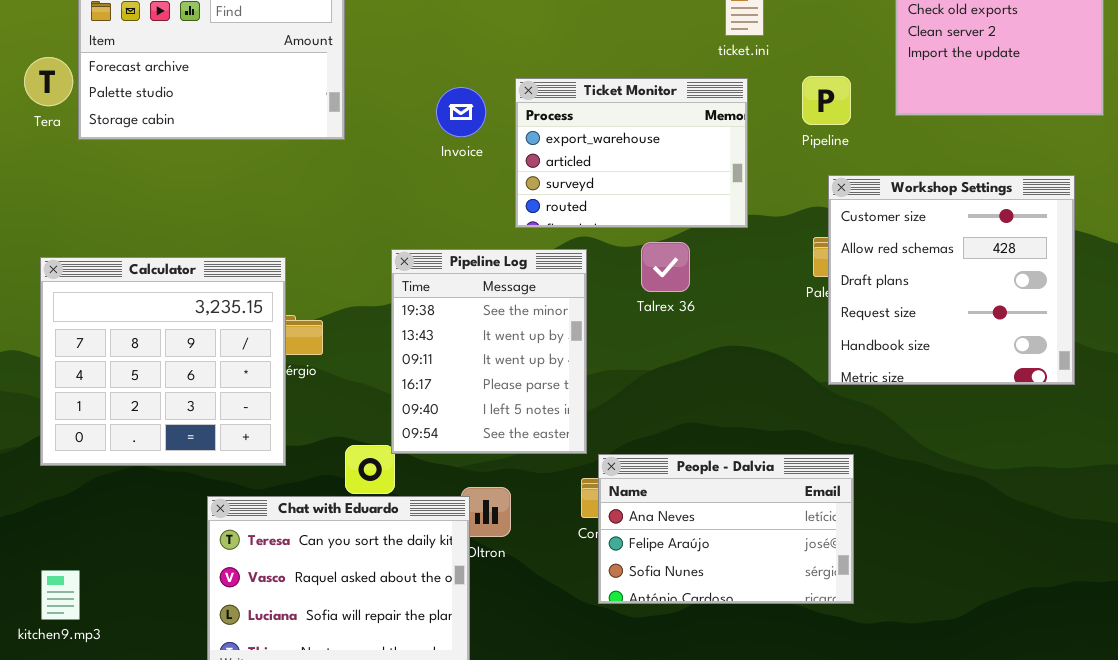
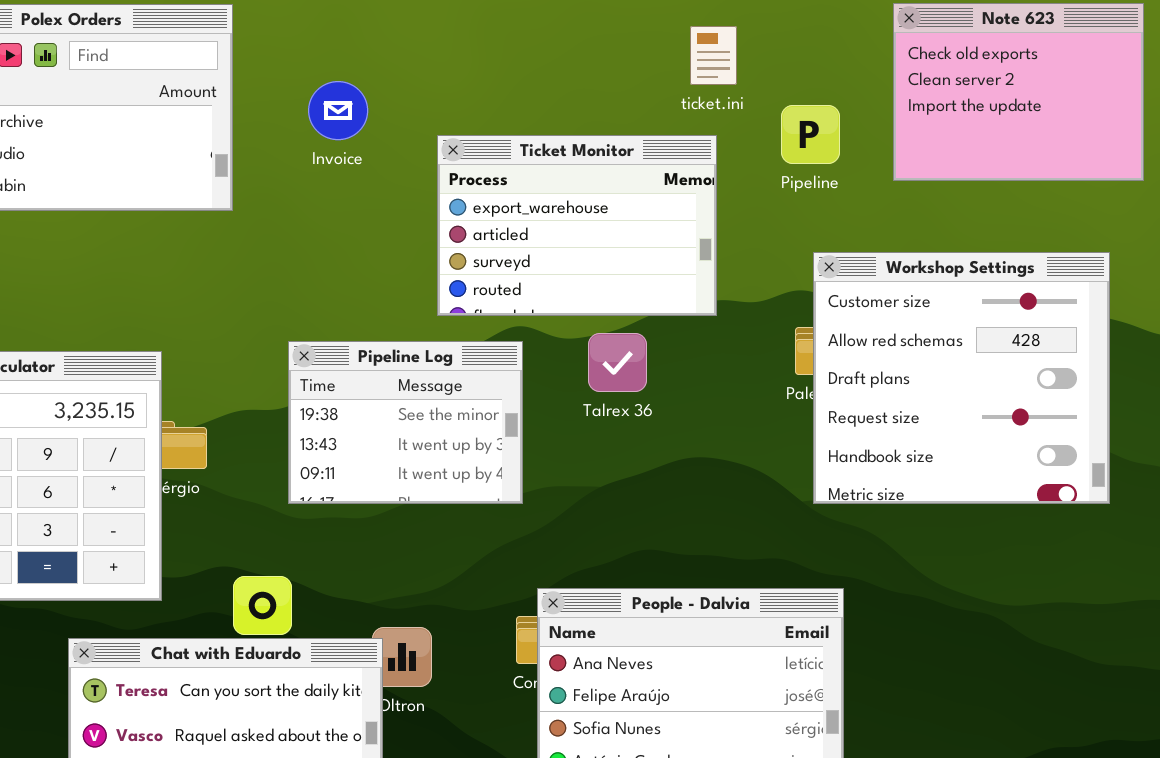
Pipeline: [802,76,851,125] -> [781,105,840,164], moved
Invoice: [436,87,486,137] -> [308,81,368,140], moved
Pipeline Log: [391,249,587,454] -> [288,341,523,504], resized

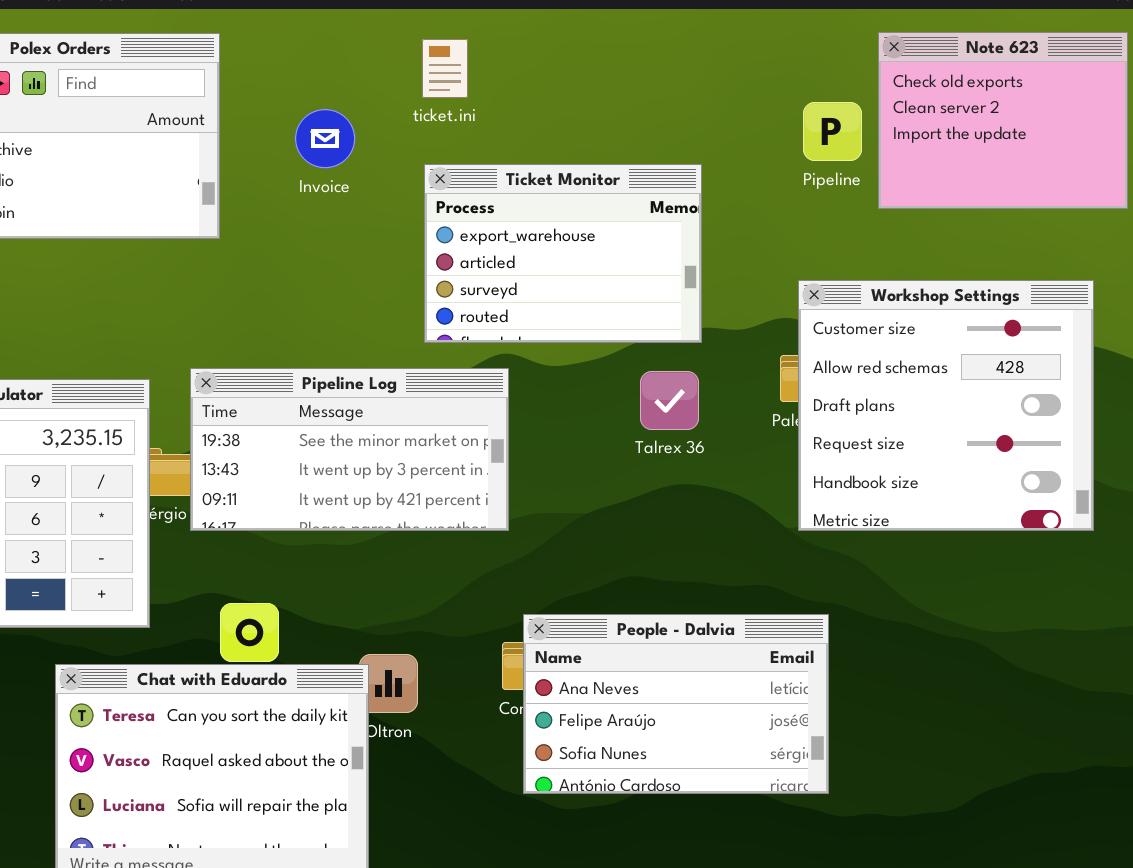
ticket.ini: [690,26,737,85] -> [422,39,468,98], moved
Pipeline: [781,105,840,164] -> [803,102,862,161], moved
Talrex 36: [588,333,647,392] -> [640,371,699,430], moved
Pipeline Log: [288,341,523,504] -> [190,368,509,531], resized

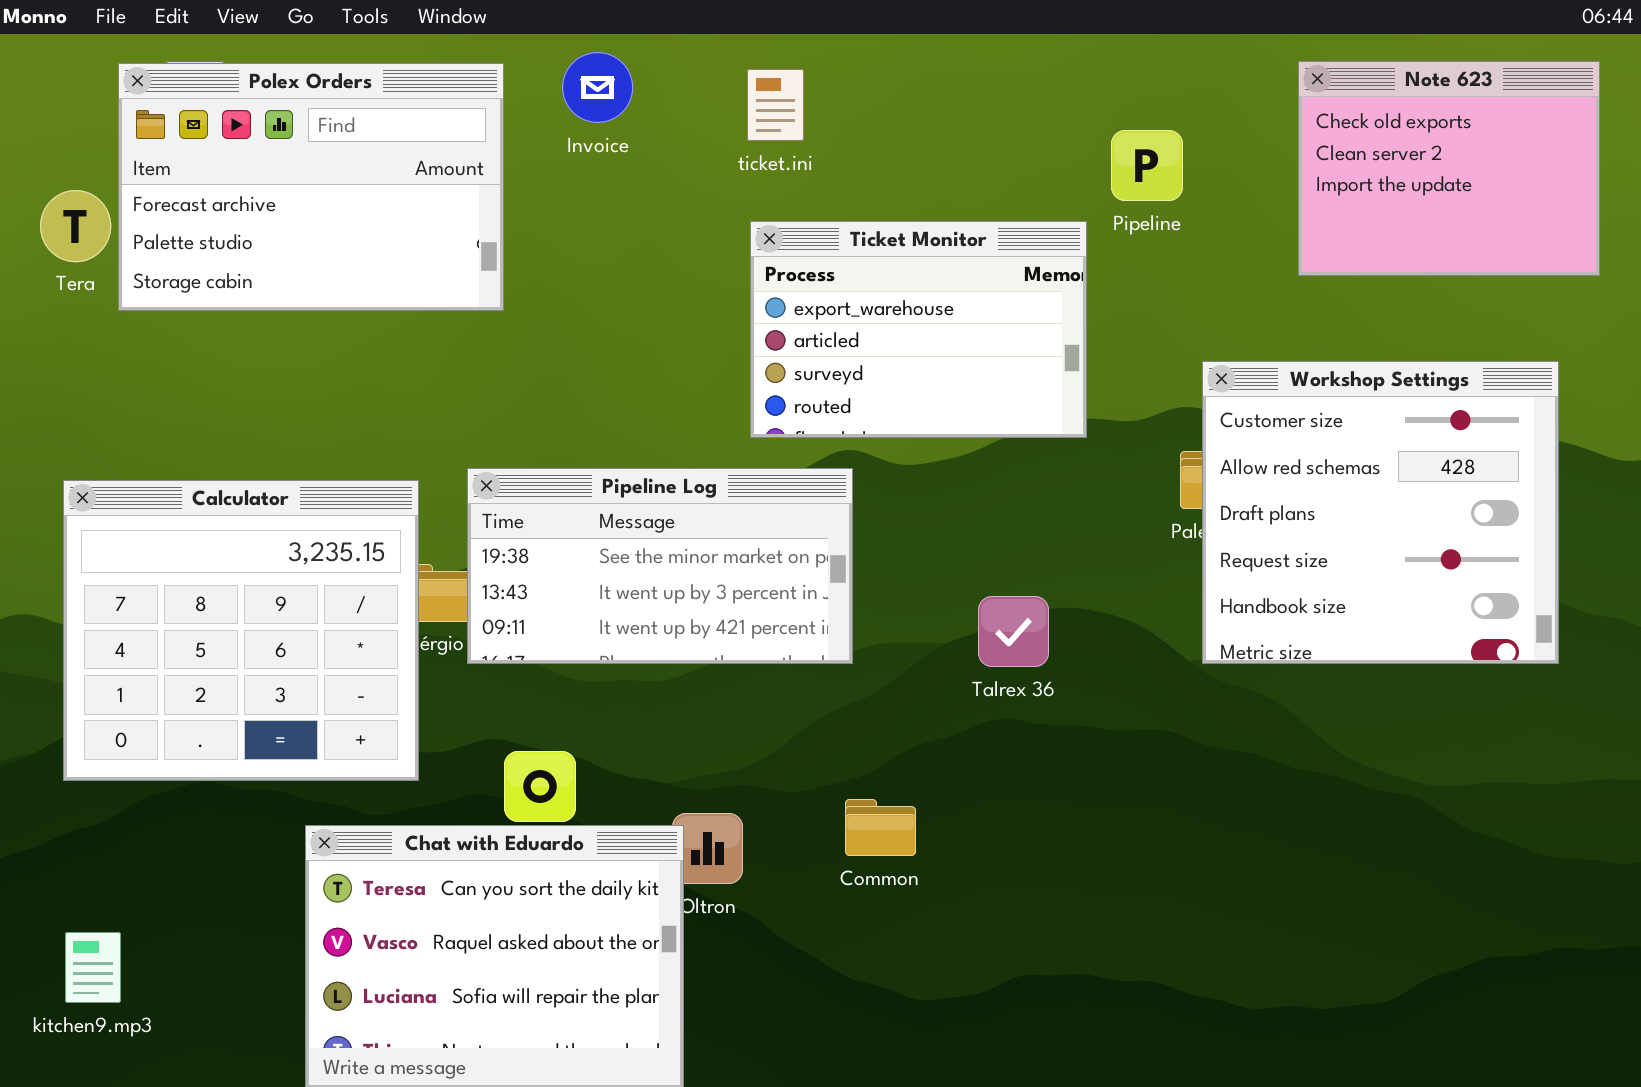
Pipeline: [803,102,862,161] -> [1111,130,1183,201], moved
Invoice: [295,109,355,168] -> [562,52,633,123], moved
Talrex 36: [640,371,699,430] -> [978,596,1049,667], moved
People - Dalvia: [523,614,829,794] -> none, closed

